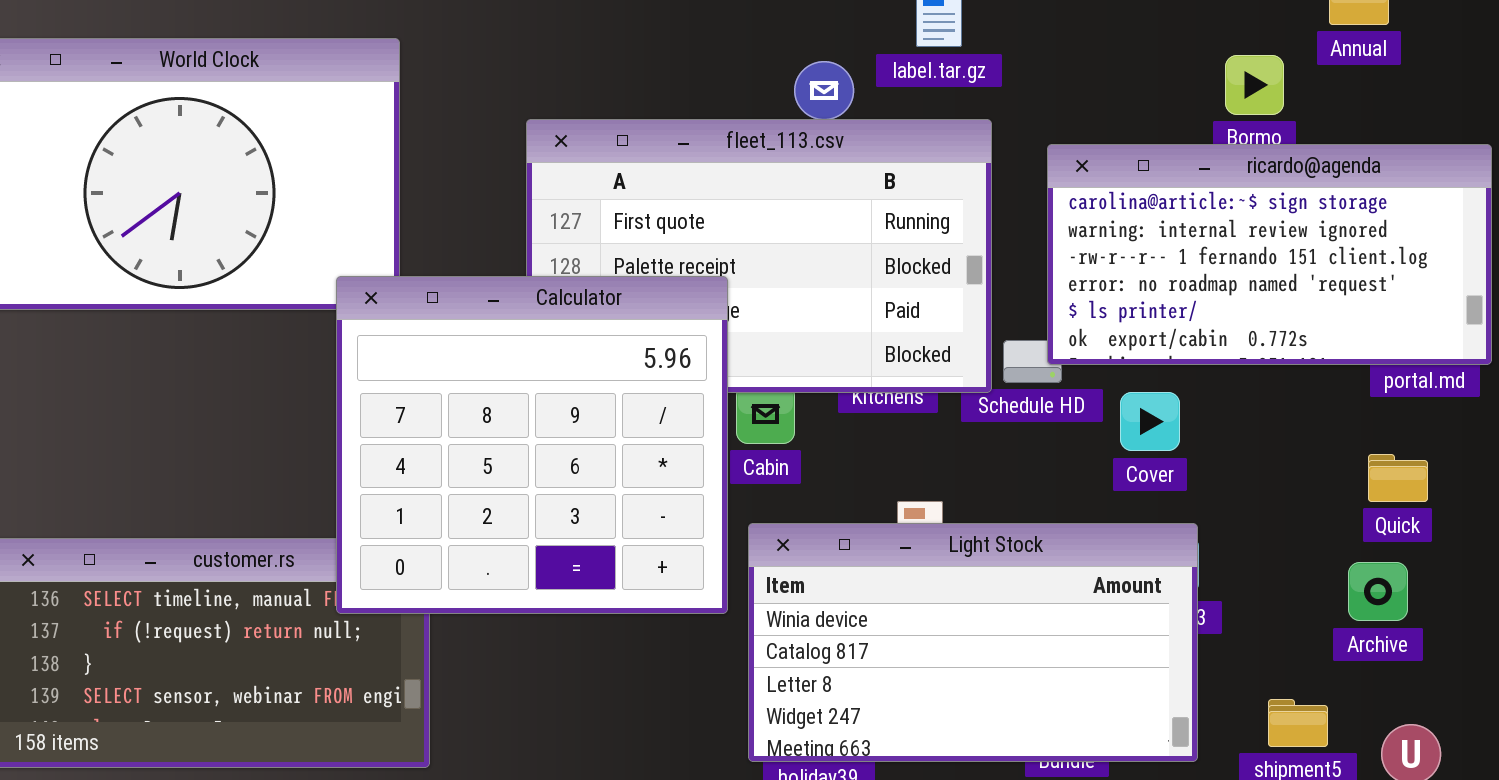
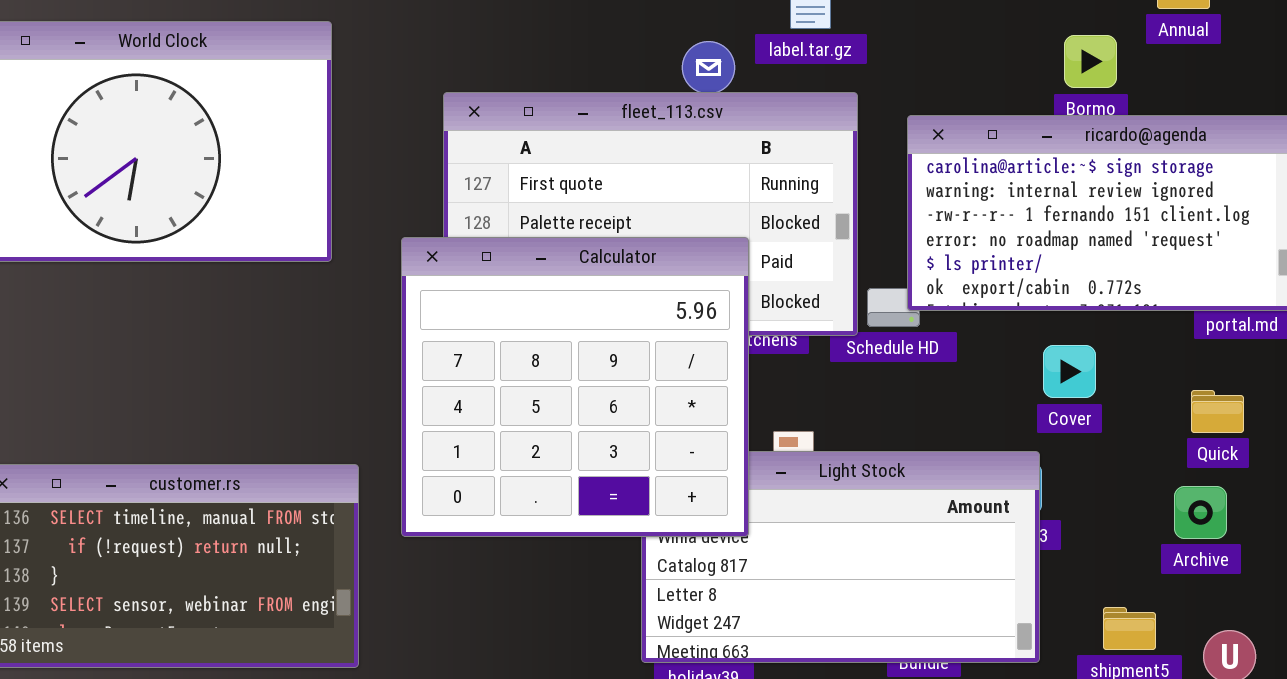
Calculator: [336,276,728,614] -> [401,237,749,537], moved
Cover: [1120,392,1180,451] -> [1043,345,1096,398], moved

